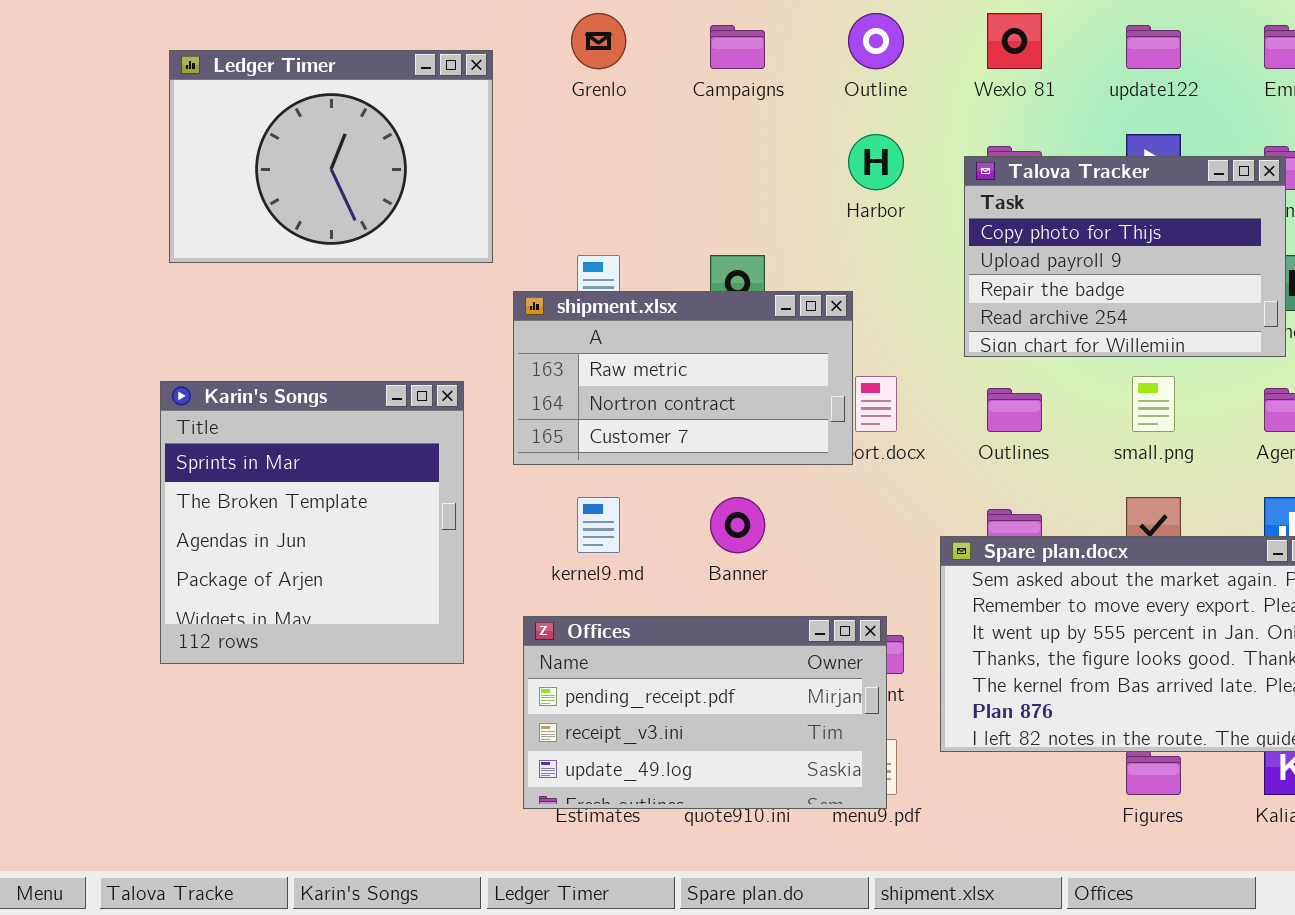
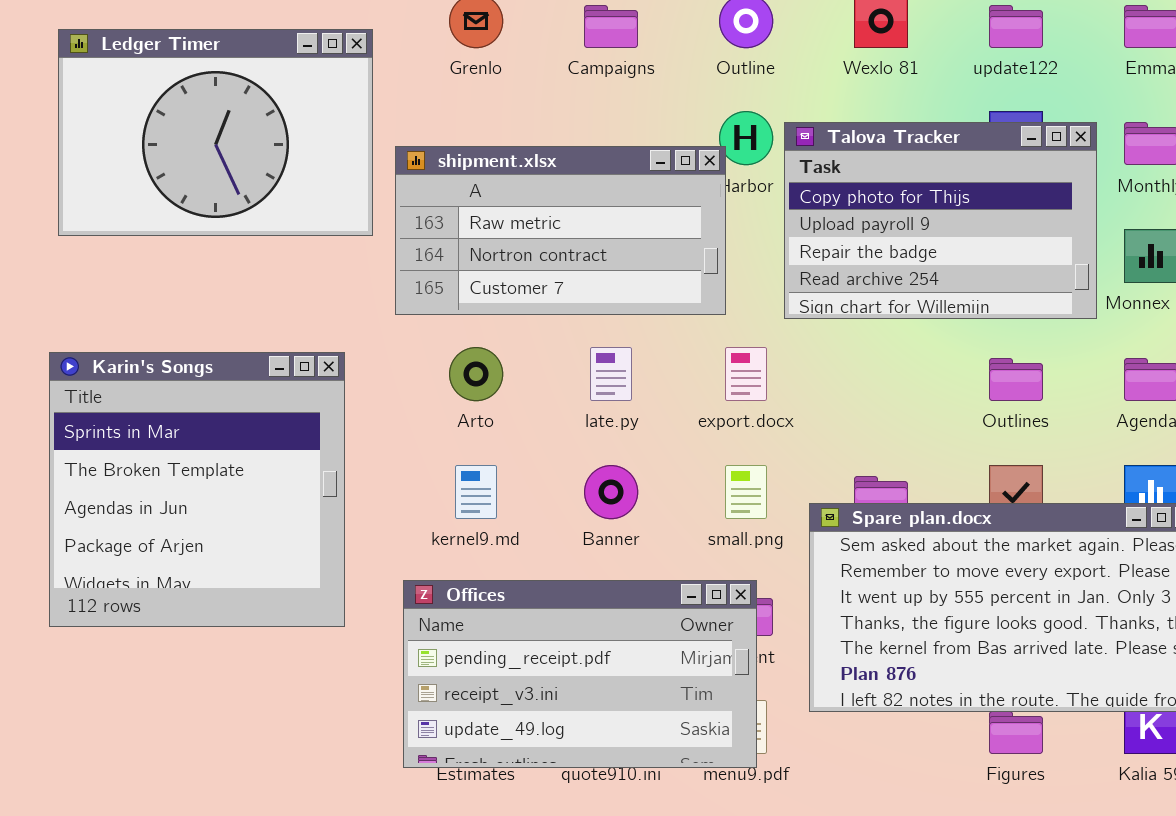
Talova Tracker: [964,156,1286,357] -> [784,122,1097,319], moved
shipment.xlsx: [513,291,853,465] -> [395,146,726,315], moved
small.png: [1132,376,1175,432] -> [725,465,767,519], moved
Outlines: [987,388,1042,432] -> [989,358,1043,401], moved

